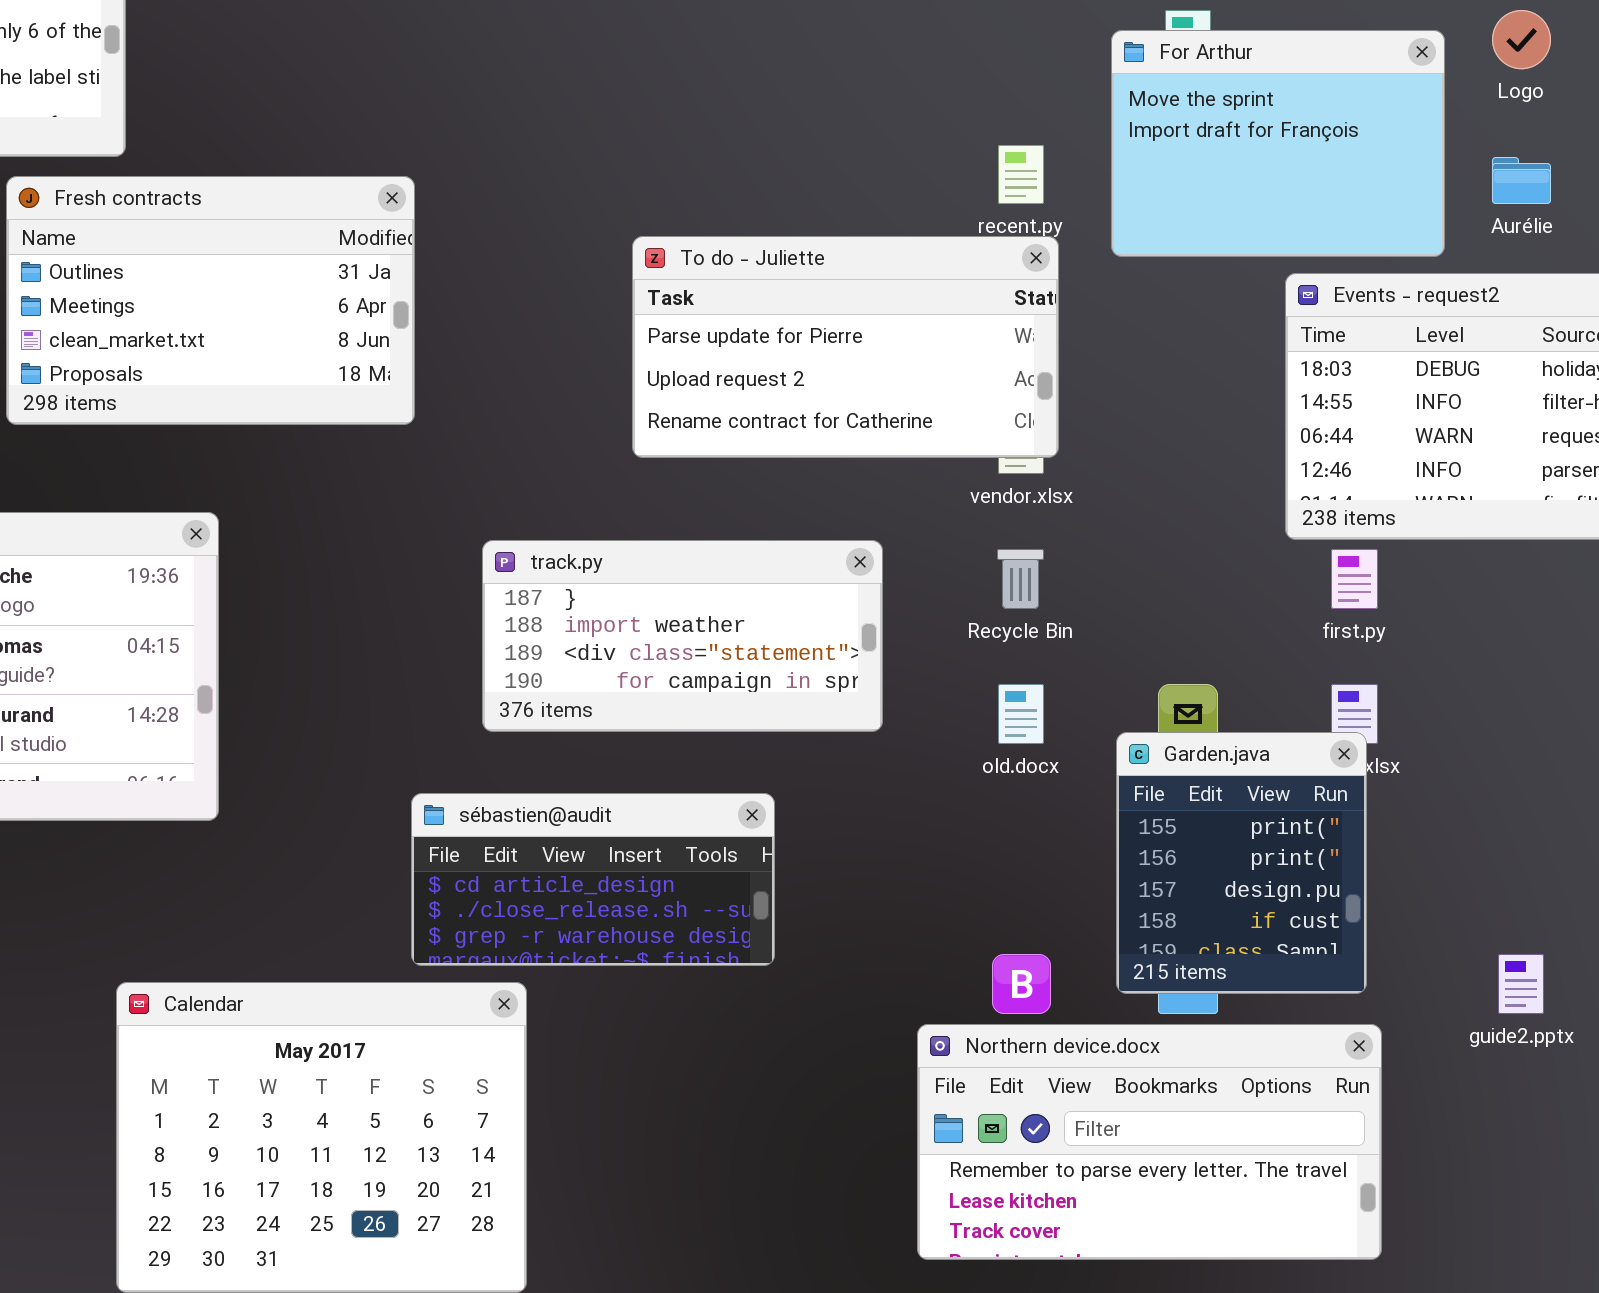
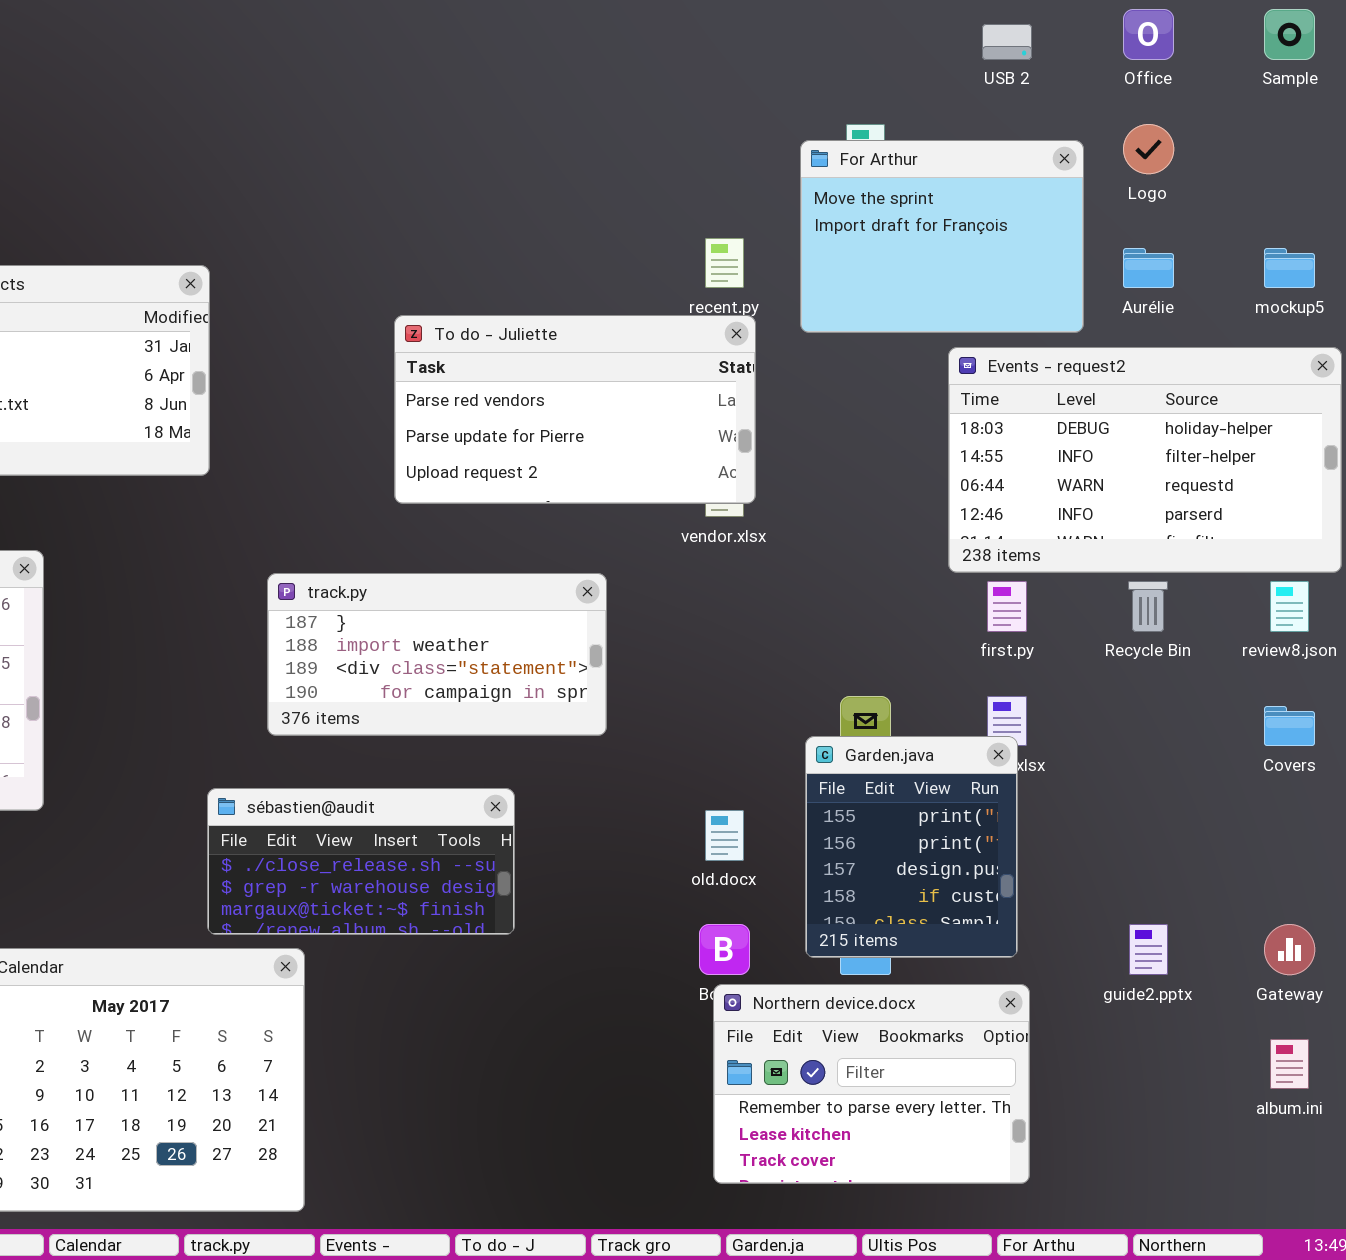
To do - Juliette: [632,236,1059,458] -> [394,315,756,504], scrolled up 1 row
Recycle Bin: [997,549,1044,609] -> [1128,581,1168,632], moved
old.docx: [998,684,1044,744] -> [705,810,744,861], moved
sébastien@audit: [411,793,775,966] -> [207,788,515,935], scrolled down 1 row
Northern device.docx: [917,1024,1382,1260] -> [713,984,1030,1184], resized

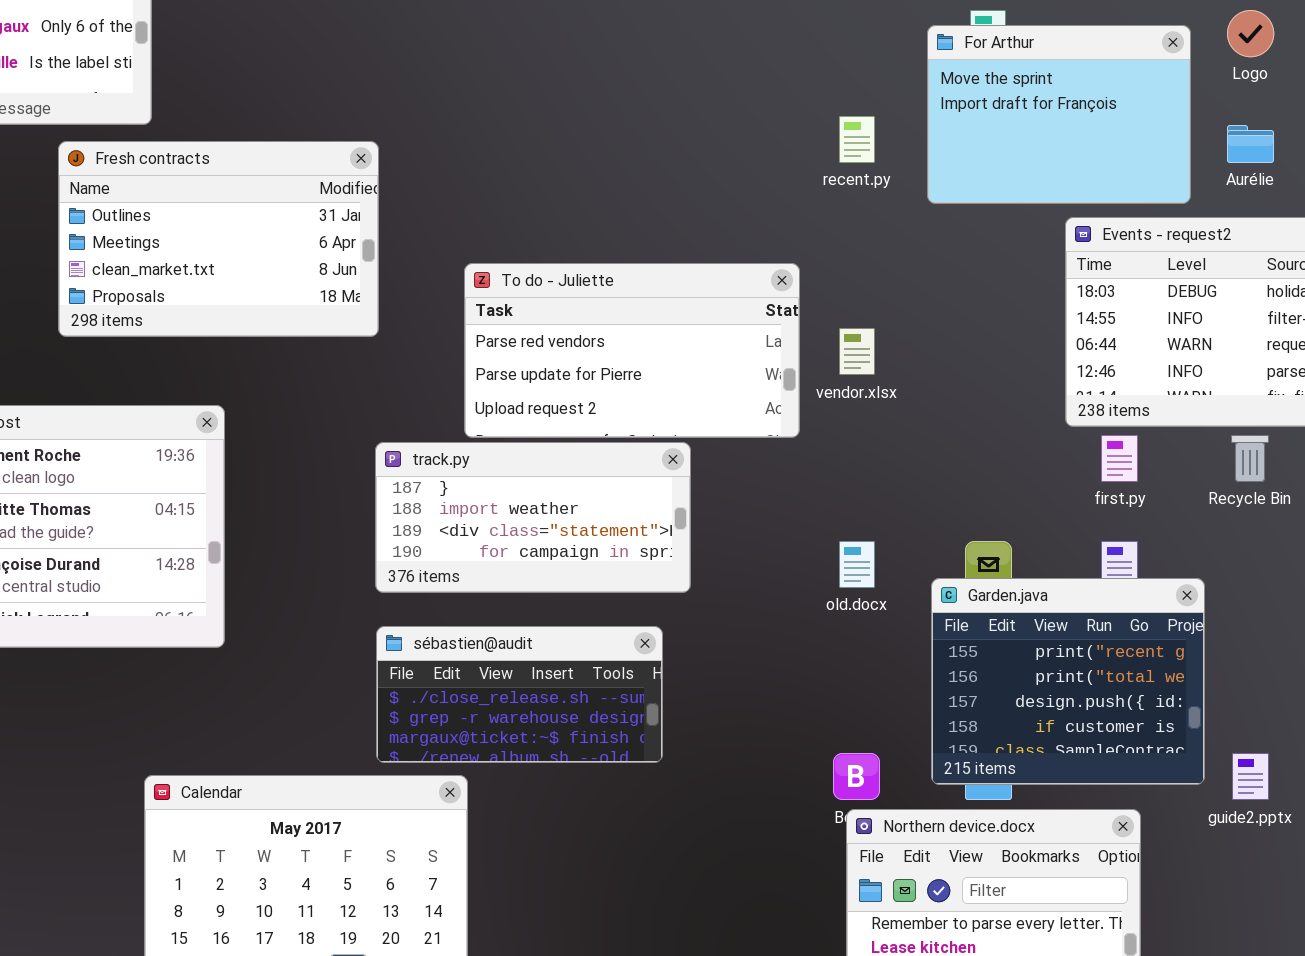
To do - Juliette: [394,315,756,504] -> [464,263,800,438], moved
track.py: [267,573,607,736] -> [375,442,691,593], moved
Garden.java: [805,736,1018,958] -> [931,578,1205,785], resized
old.docx: [705,810,744,861] -> [839,541,875,588], moved

